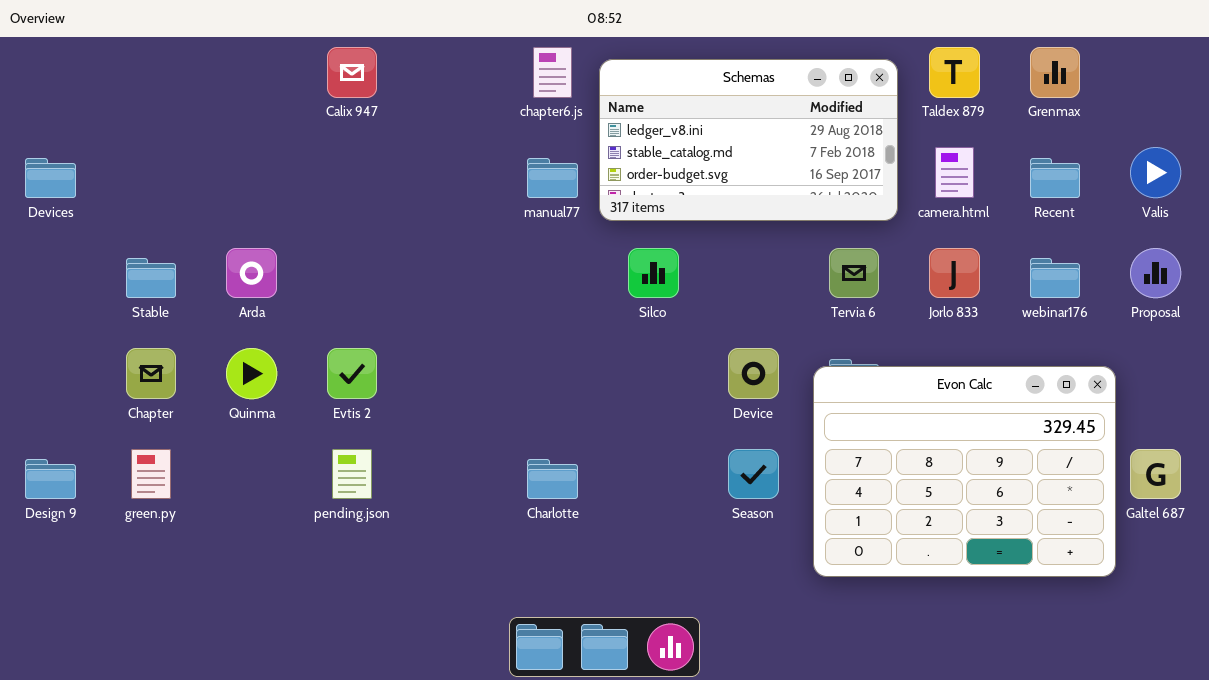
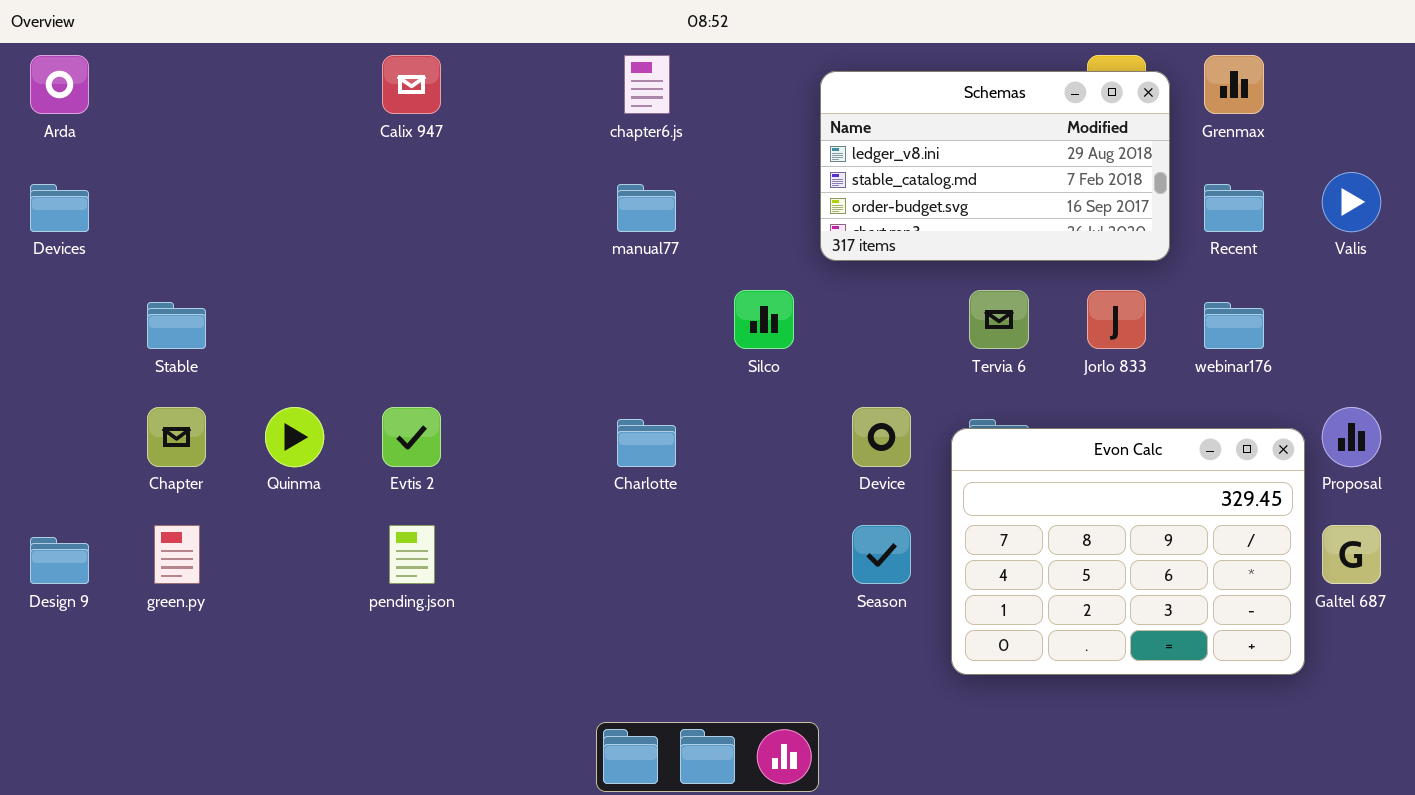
Schemas: [599,59,898,221] -> [820,71,1170,261], moved
Arda: [226,248,277,298] -> [30,55,89,114], moved
Proposal: [1130,248,1181,298] -> [1322,407,1381,467], moved
Charlotte: [527,459,578,499] -> [617,419,676,467], moved

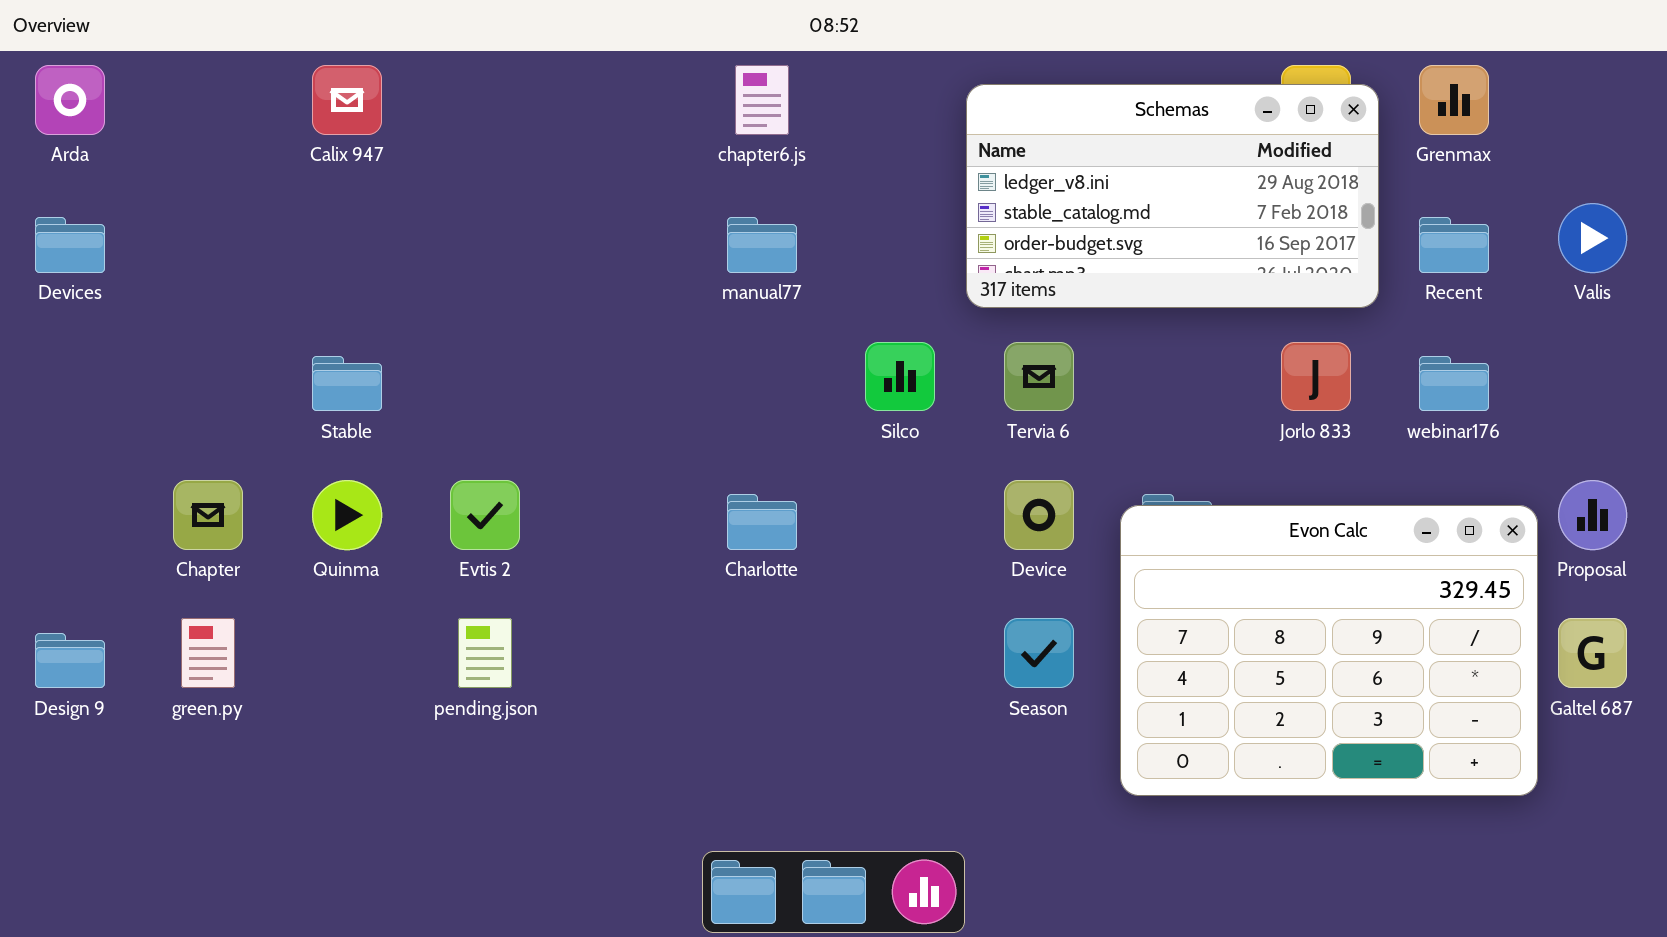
Calix 947: [382,55,441,114] -> [312,65,382,135], moved
Tervia 6: [969,290,1029,349] -> [1004,342,1074,411], moved
Stable: [147,302,206,349] -> [312,356,382,411], moved

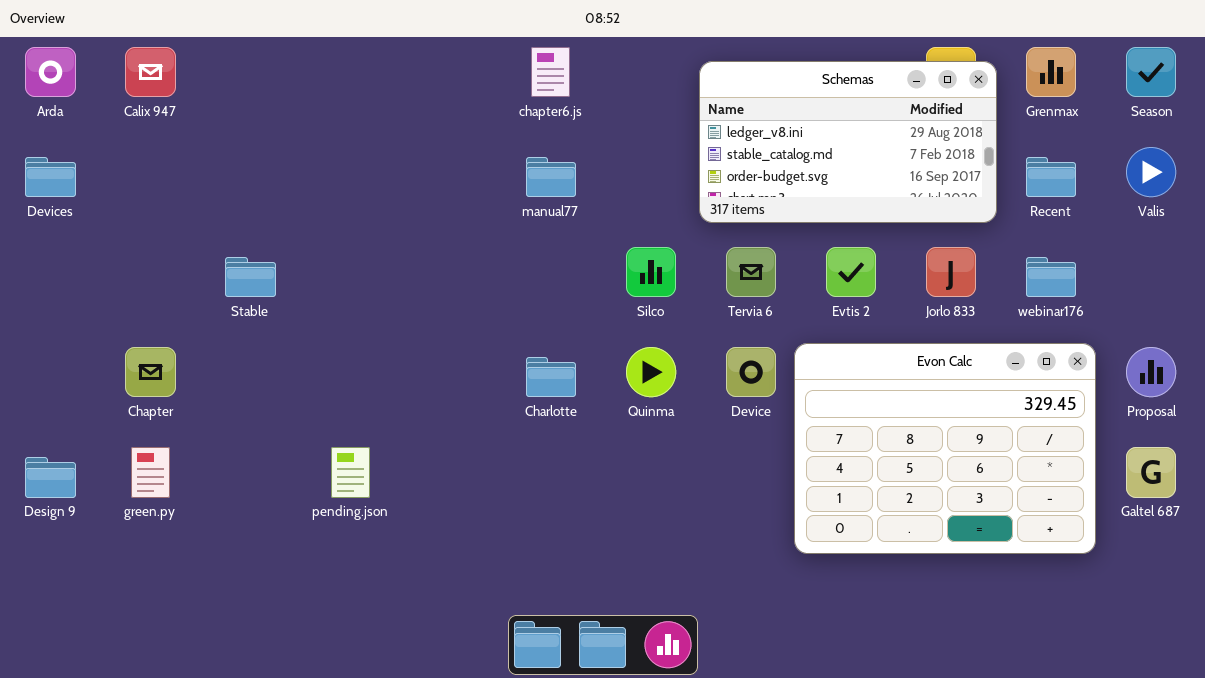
Calix 947: [312,65,382,135] -> [125,47,176,97], moved
Quinma: [312,480,382,550] -> [626,347,676,397], moved
Evtis 2: [450,480,520,550] -> [826,247,876,297], moved
Evon Calc: [1120,505,1538,796] -> [794,343,1096,554], moved
Season: [1004,618,1074,688] -> [1126,47,1176,97], moved

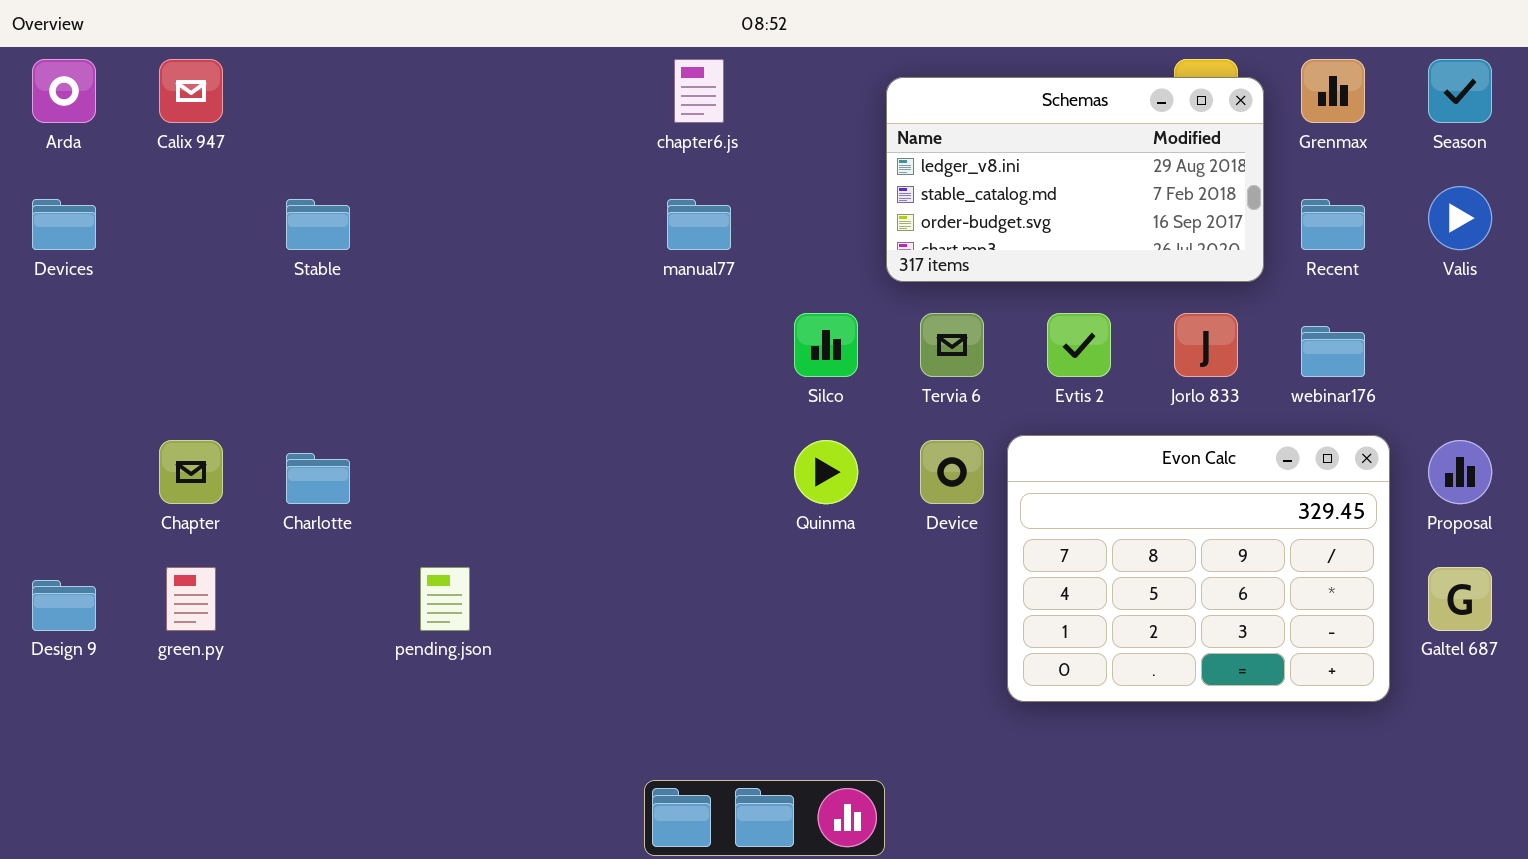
Stable: [225,257,276,297] -> [286,199,350,250], moved
Charlotte: [526,357,576,397] -> [286,453,350,504], moved

